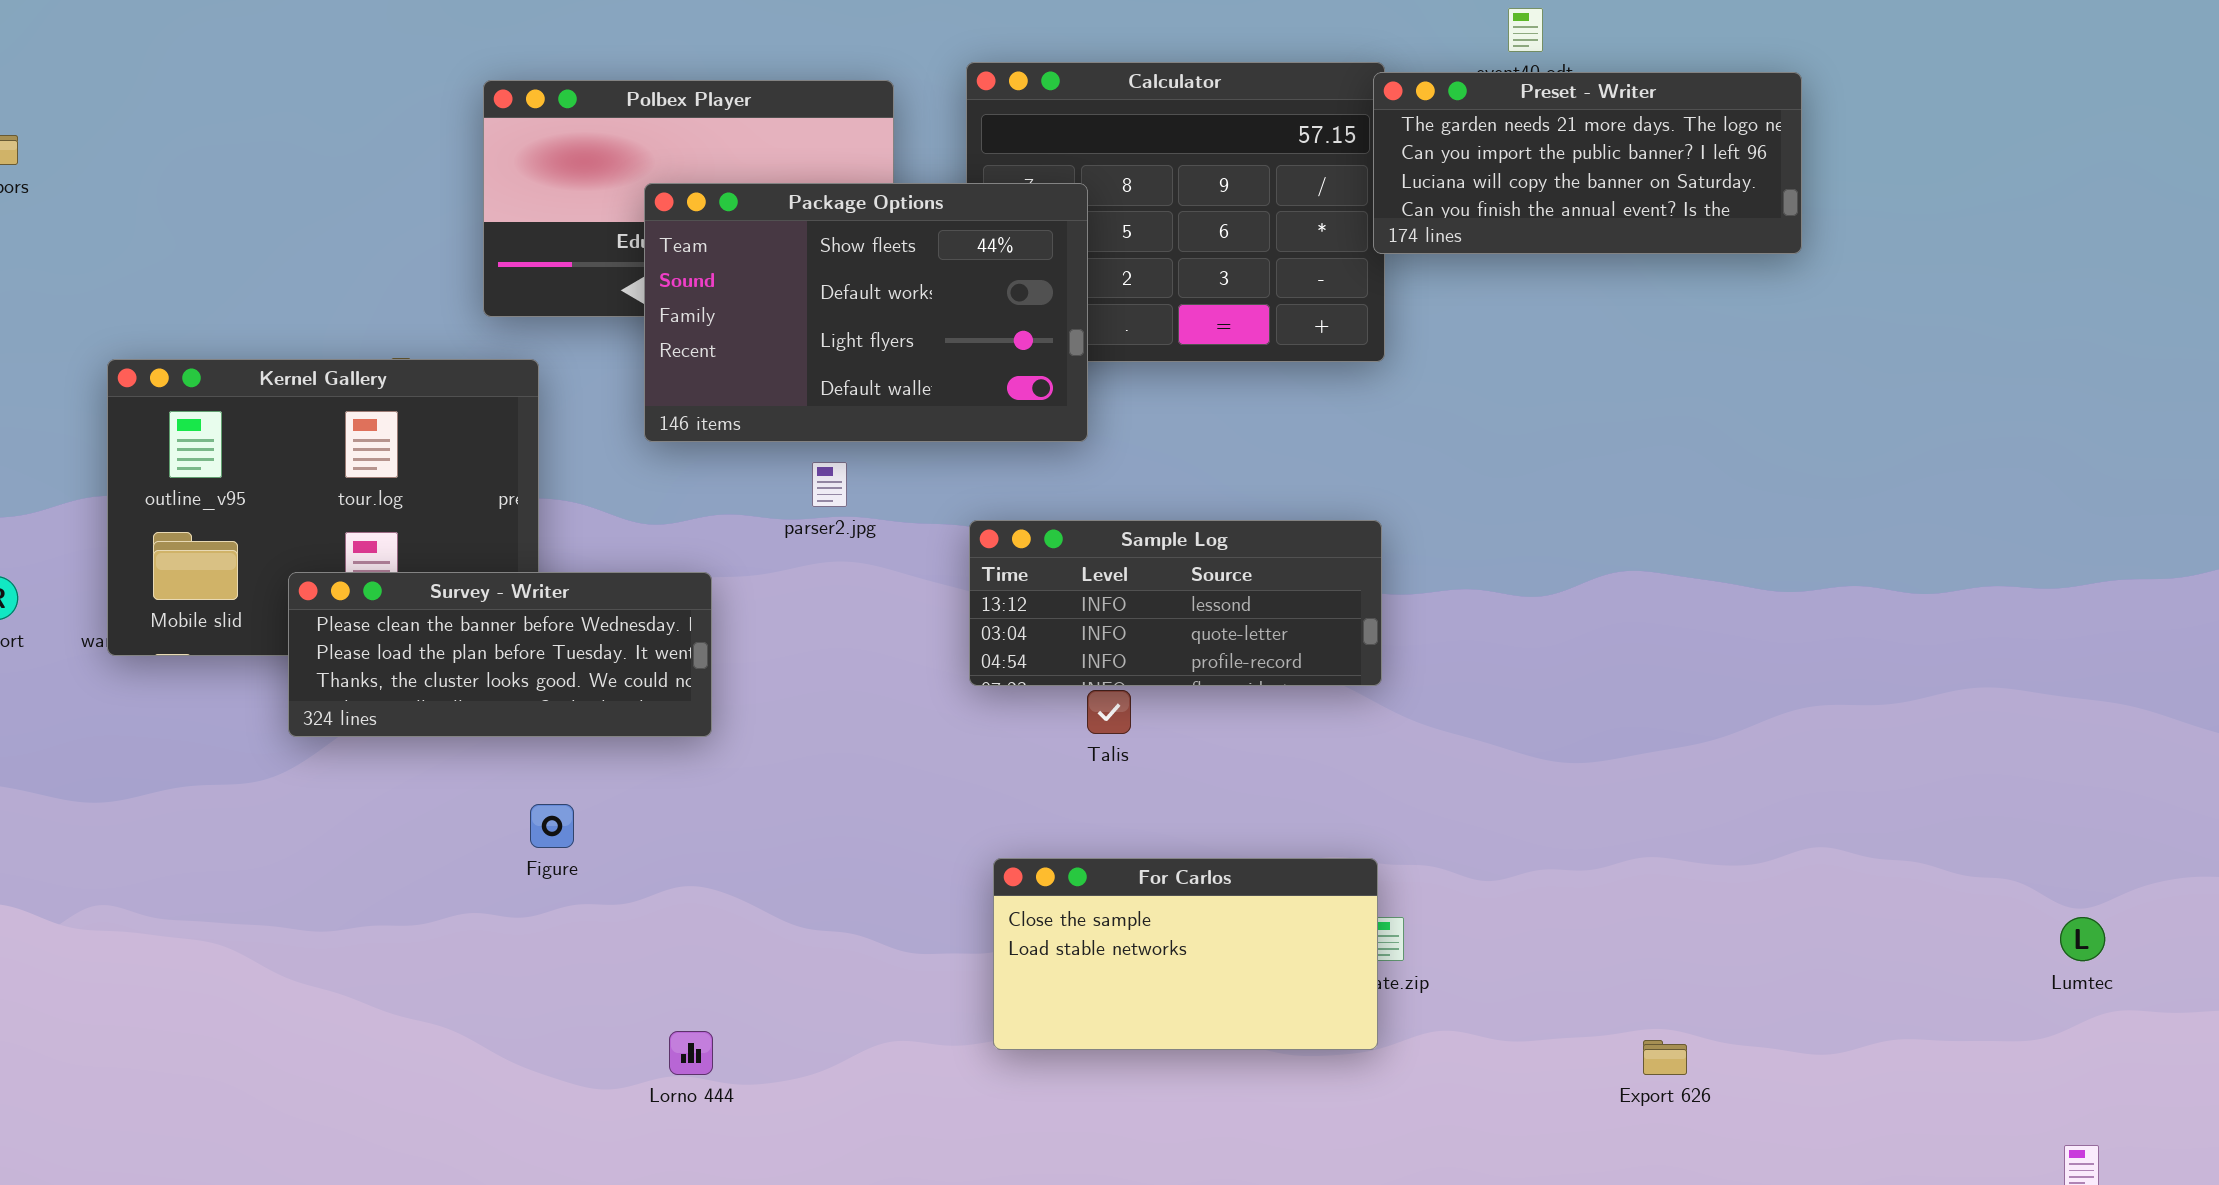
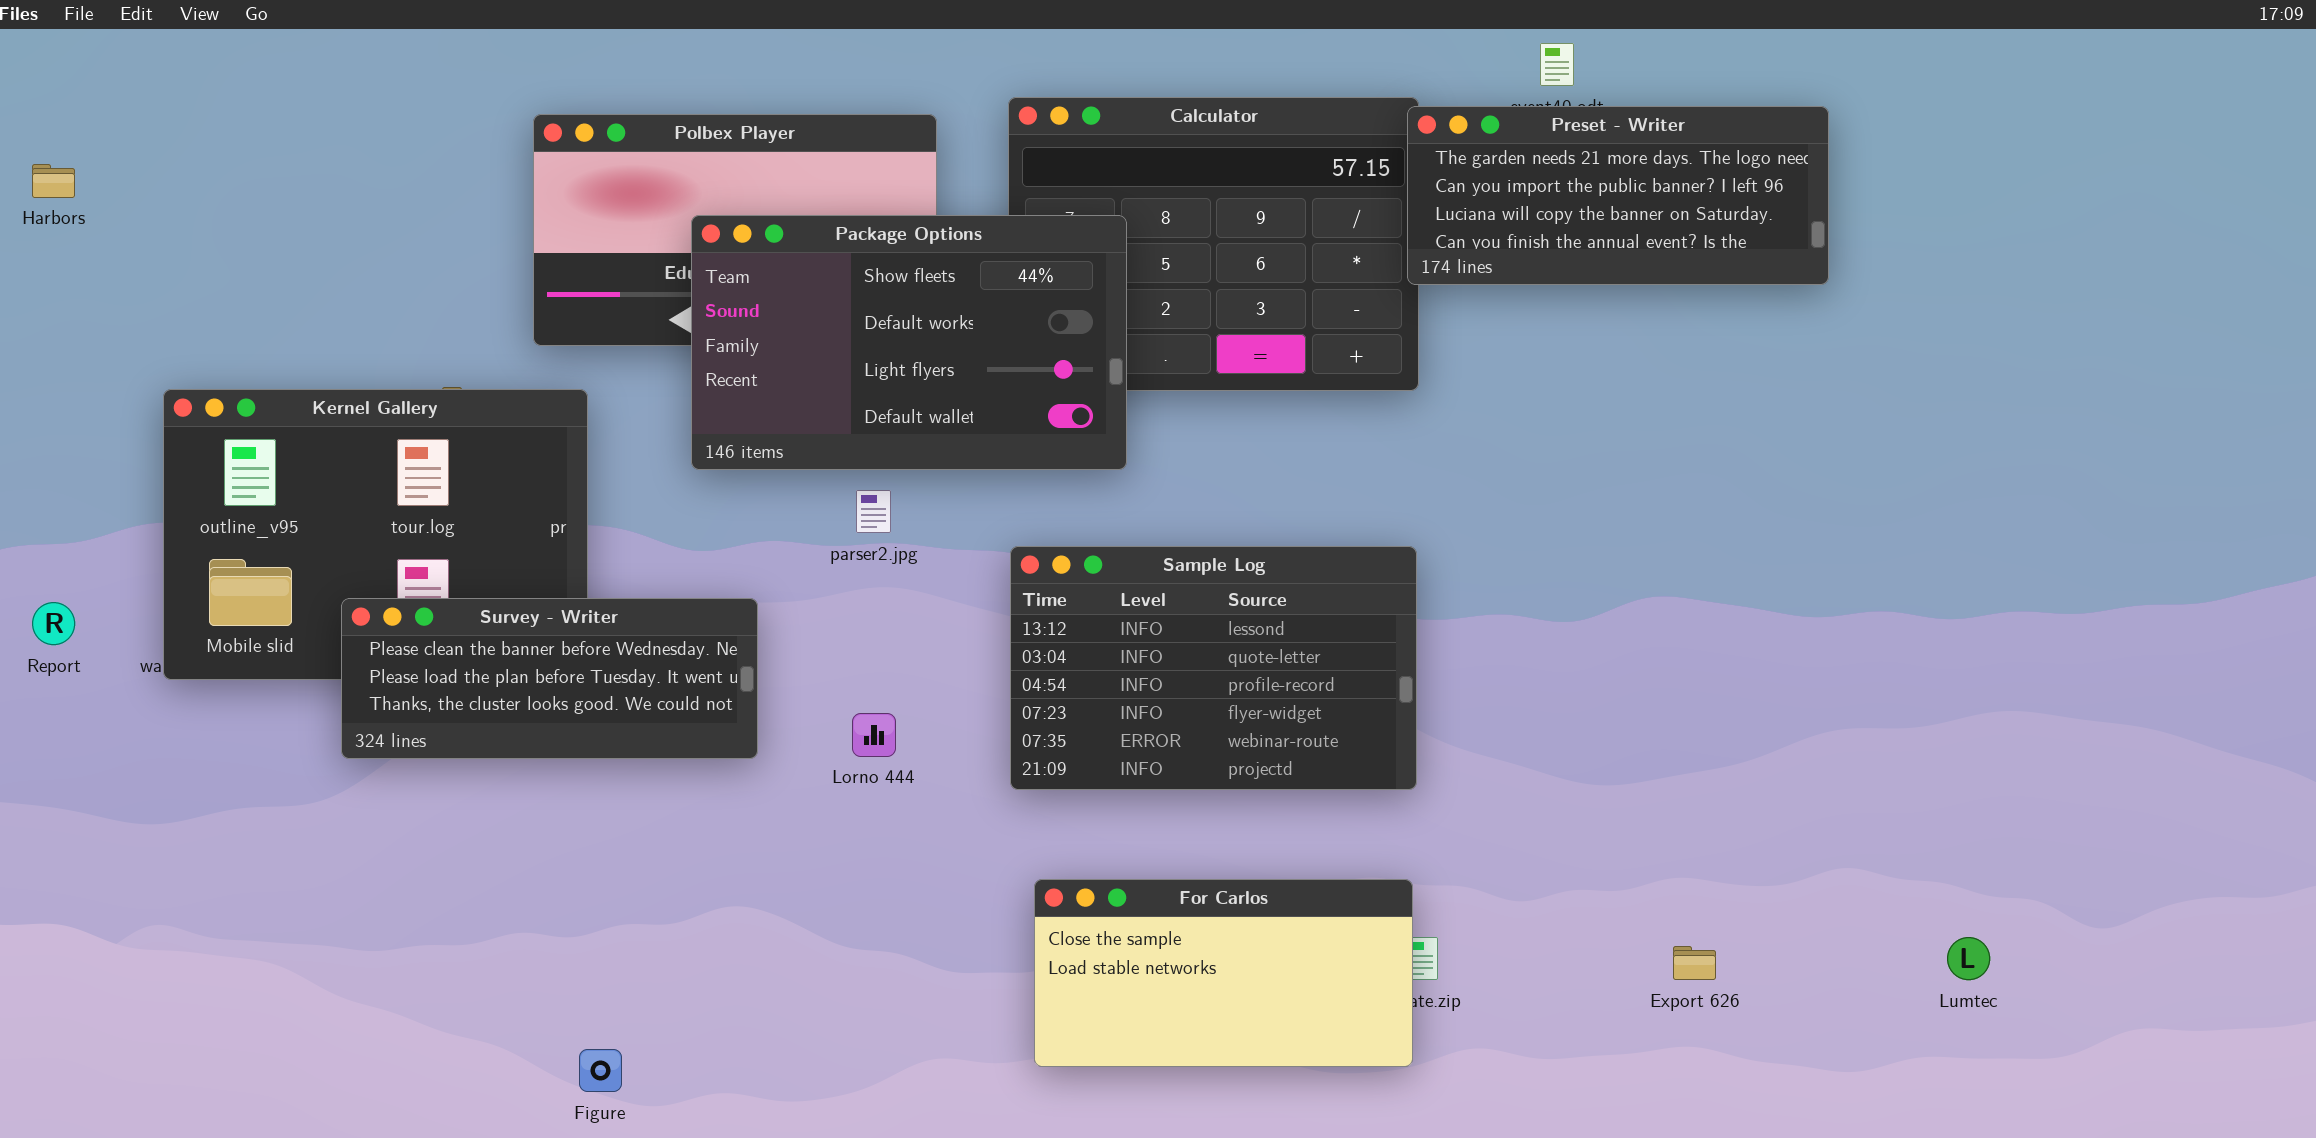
Sample Log: [969,520,1382,686] -> [1010,546,1417,790], resized
Figure: [530,804,574,848] -> [579,1049,622,1092], moved
Lumtec: [2060,917,2105,961] -> [1947,937,1990,980], moved
Lorno 444: [669,1031,713,1075] -> [852,713,896,757], moved
Export 626: [1643,1040,1687,1075] -> [1673,946,1716,980], moved

